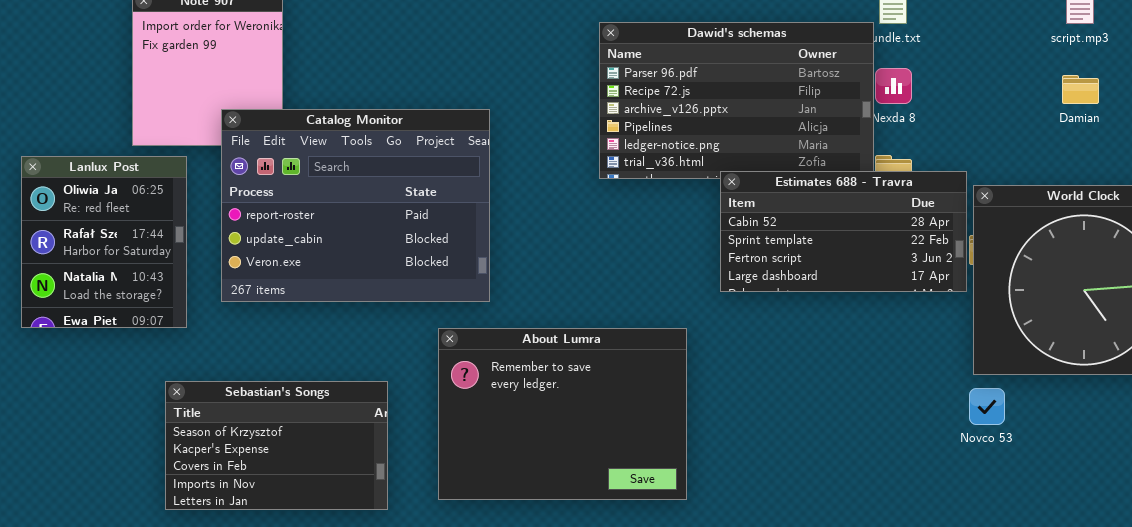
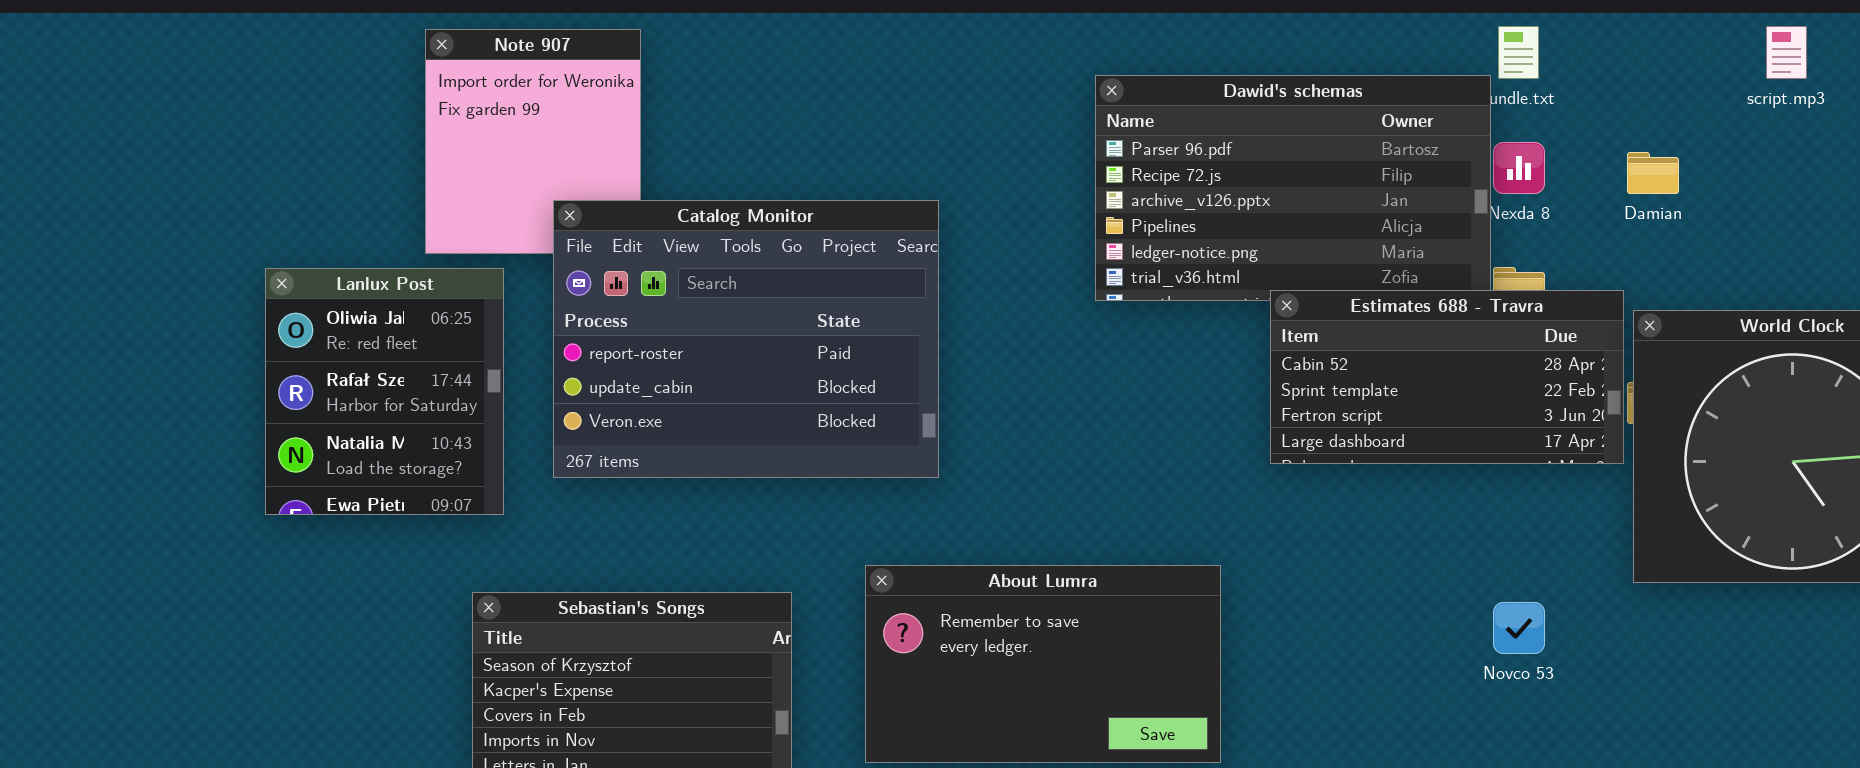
Damian: [1062,75,1099,104] -> [1627,152,1679,194], moved
About Lumra: [438,328,687,500] -> [865,565,1221,763], resized
Novco 53: [969,388,1005,425] -> [1493,602,1545,654], moved

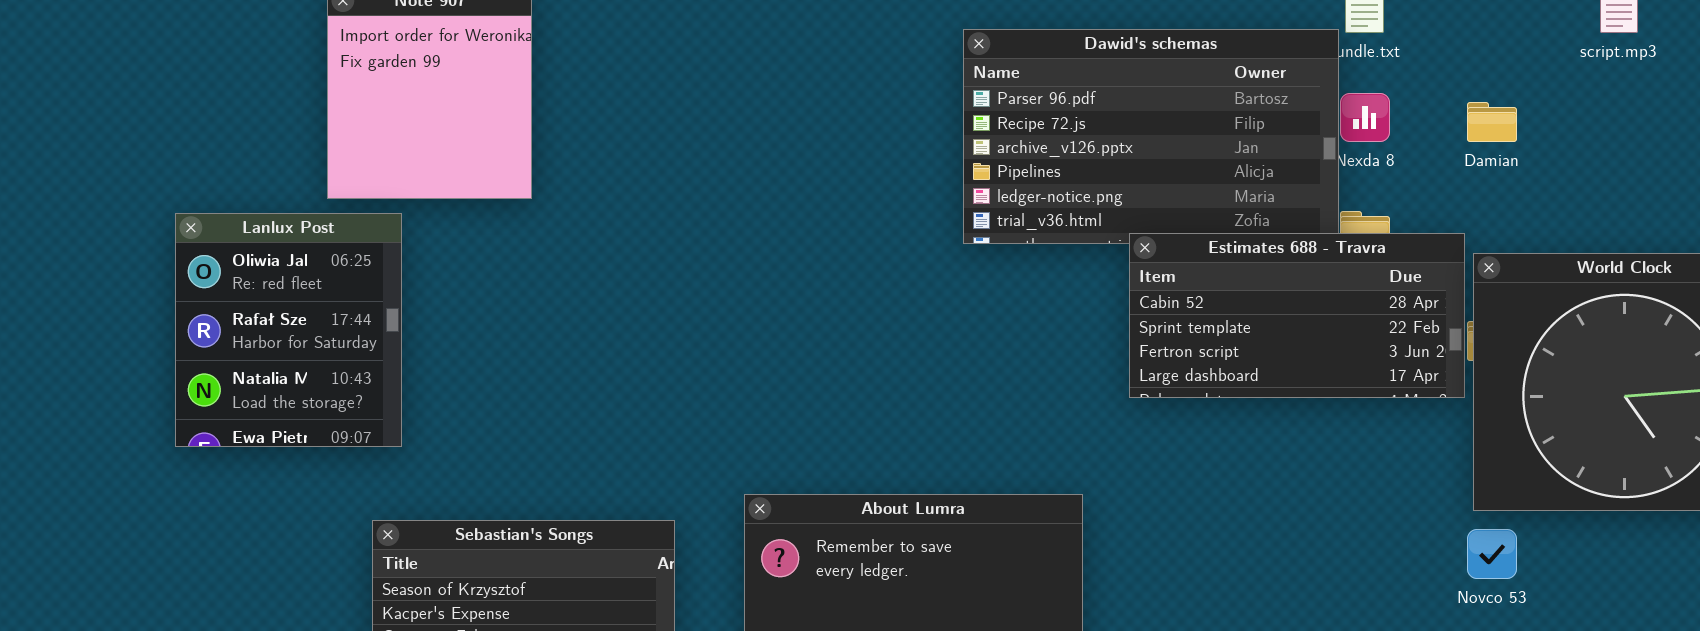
Catalog Monitor: [553,200,939,478] -> none, closed
Novco 53: [1493,602,1545,654] -> [1467,529,1517,579], moved

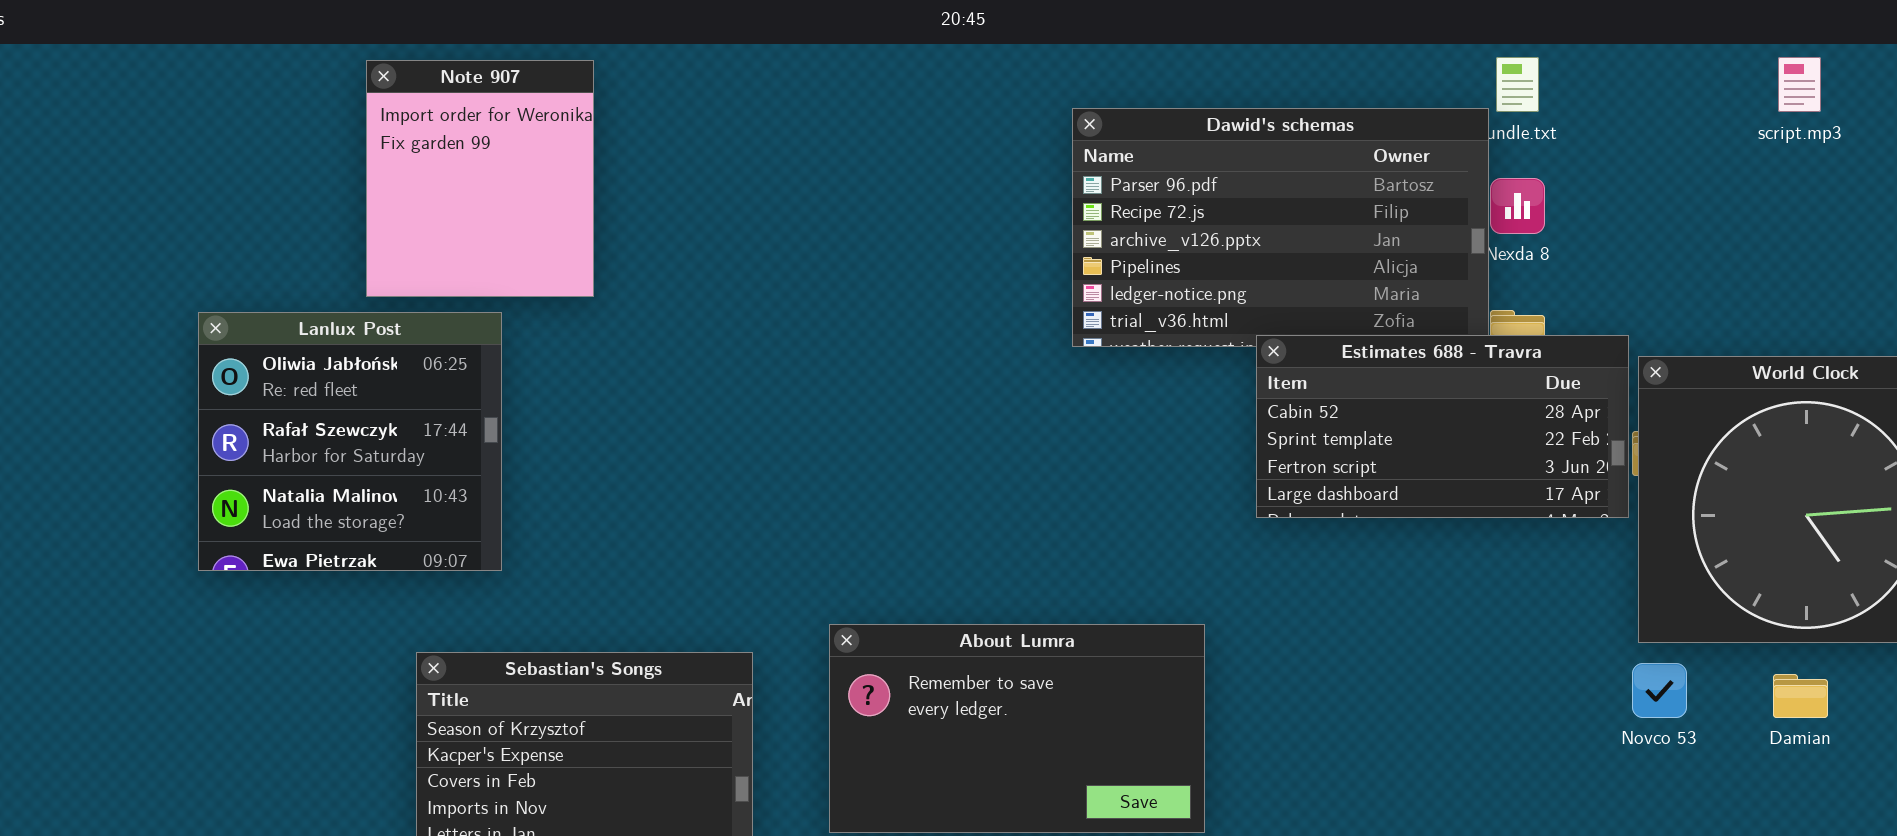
Damian: [1467,102,1517,142] -> [1773,674,1828,718], moved
Lanlux Post: [175,213,402,447] -> [198,312,502,571], resized

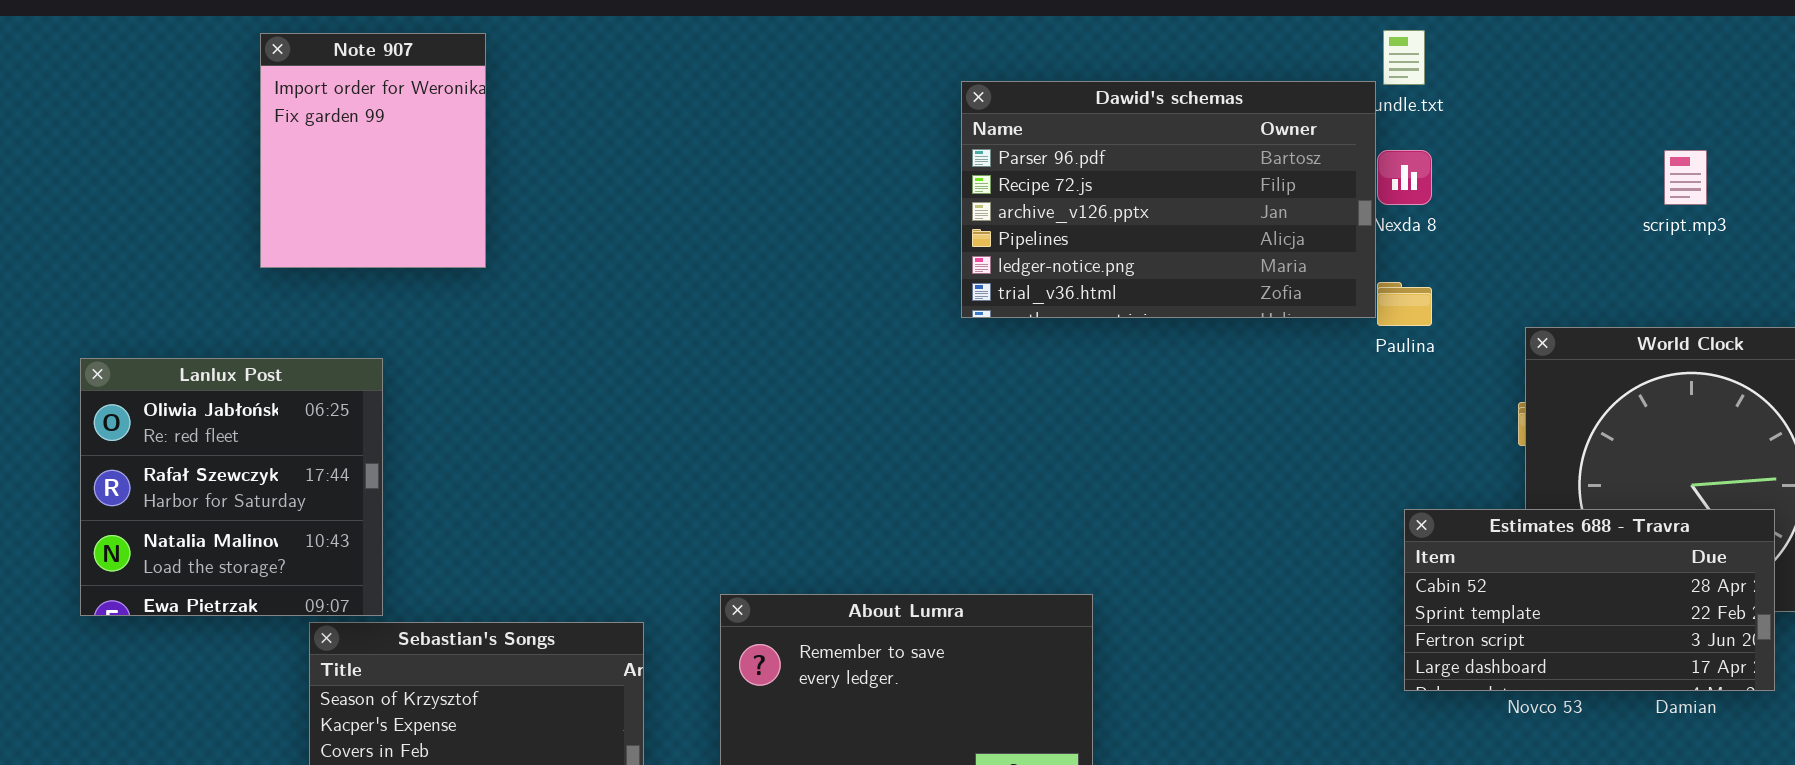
script.mp3: [1778,57,1821,112] -> [1664,150,1707,205], moved
Lanlux Post: [198,312,502,571] -> [80,358,383,616], moved
Estimates 688 - Travra: [1256,335,1629,518] -> [1404,509,1775,691], moved

